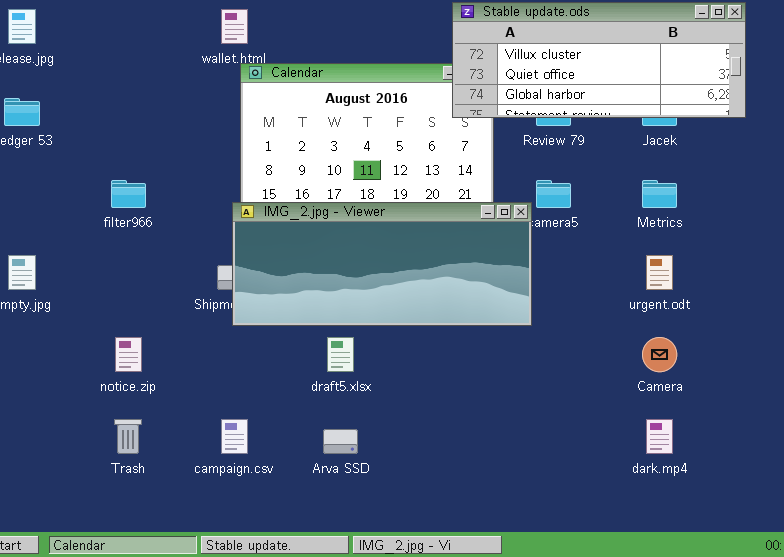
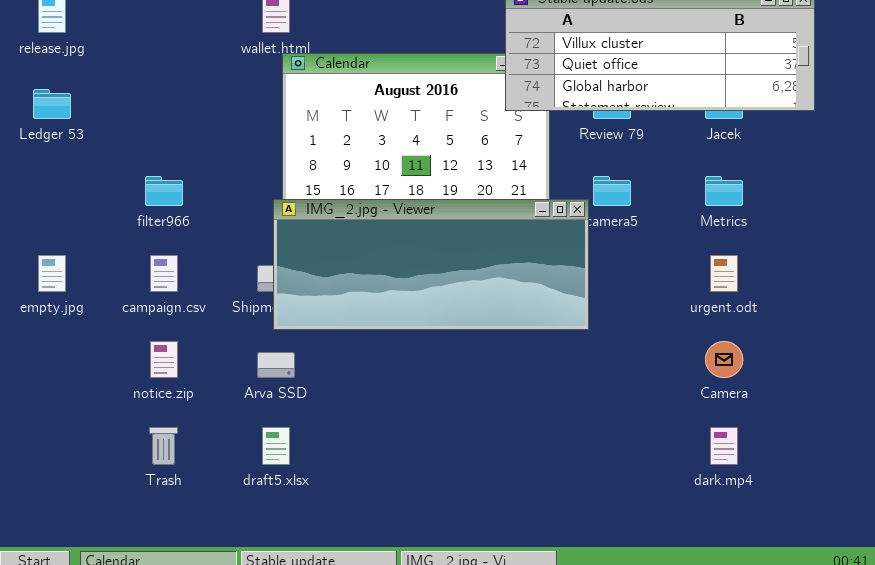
draft5.xlsx: [327,337,354,372] -> [262,427,290,465], moved
campaign.csv: [221,419,248,454] -> [150,255,178,292], moved
Arva SSD: [323,429,358,454] -> [257,352,295,378], moved

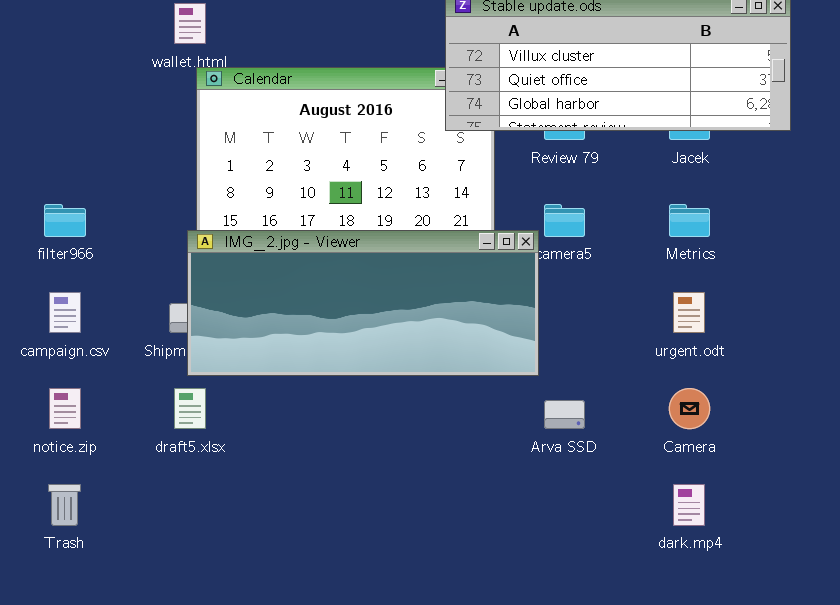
Arva SSD: [257,352,295,378] -> [544,400,585,429], moved
draft5.xlsx: [262,427,290,465] -> [174,388,206,429], moved

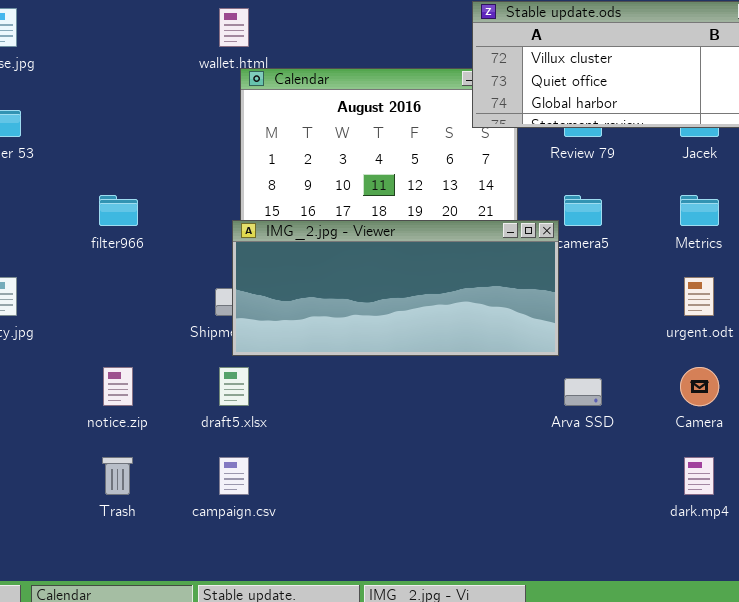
campaign.csv: [49,292,81,333] -> [219,457,249,495], moved

